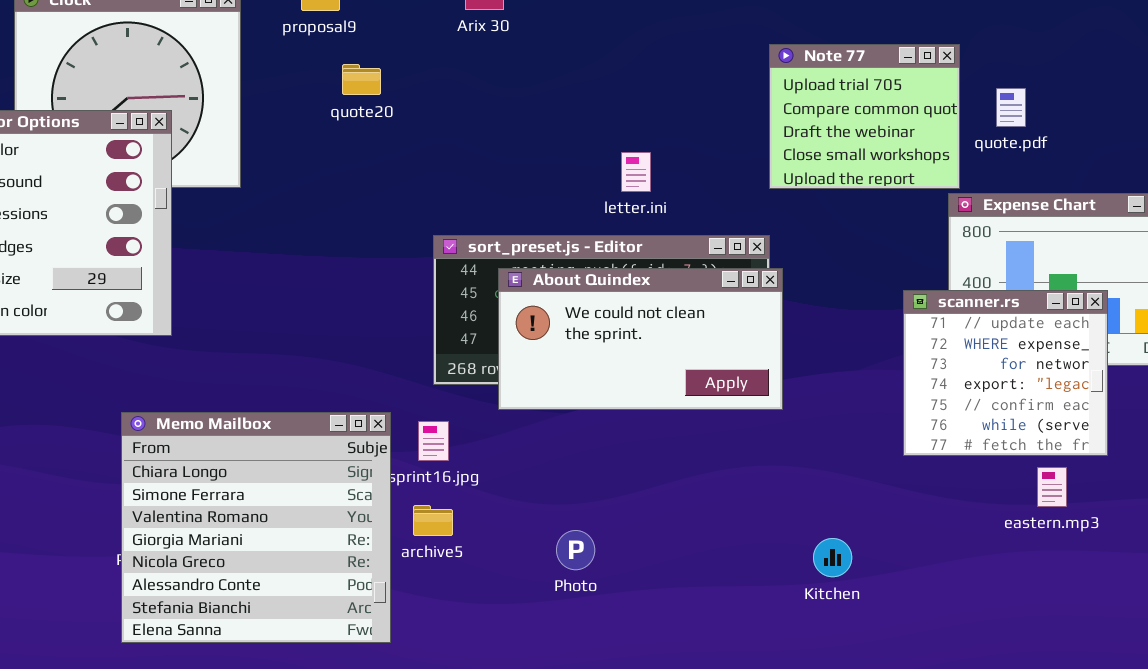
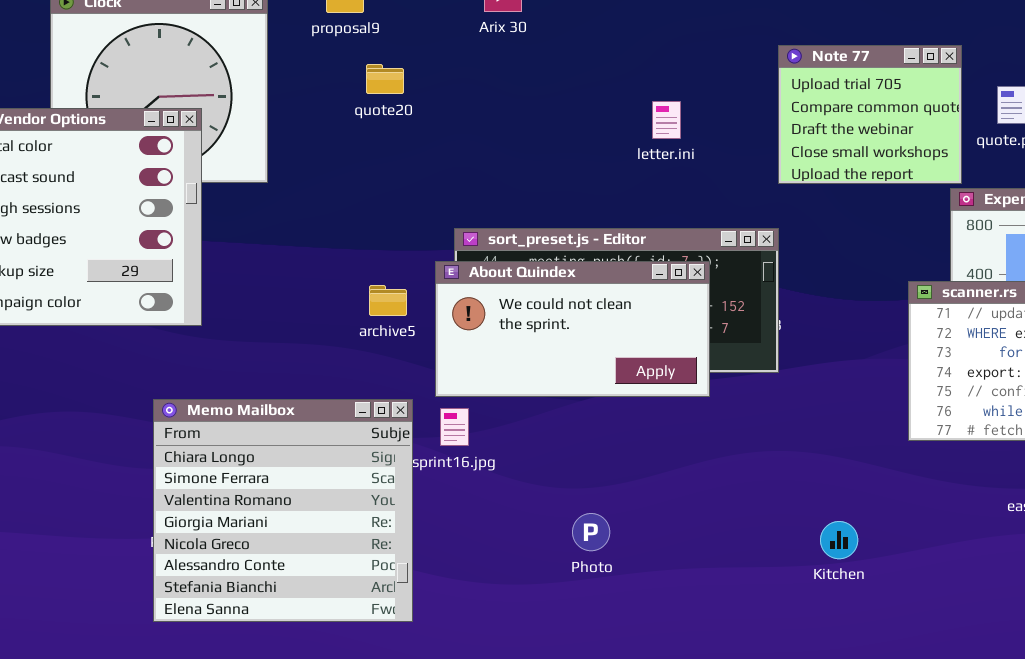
letter.ini: [621,152,651,192] -> [652,101,681,139], moved
About Quindex: [498,268,783,410] -> [435,261,710,397], moved
archive5: [413,505,453,536] -> [369,285,407,316], moved

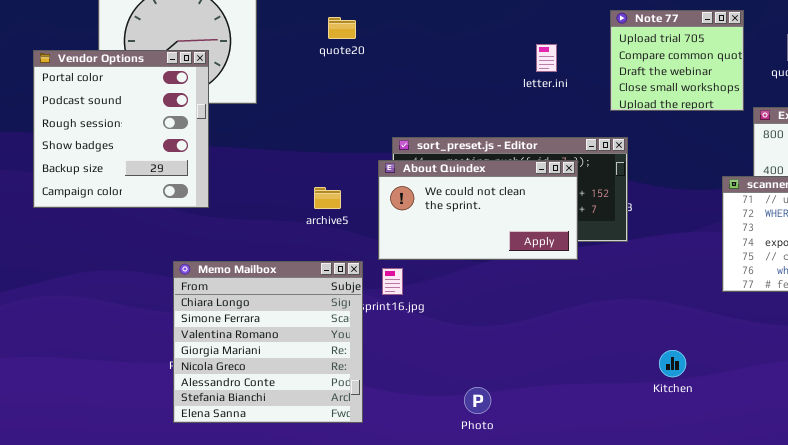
Note 77: [778,45,962,184] -> [610,10,744,111], moved
archive5: [369,285,407,316] -> [314,187,341,209], moved
Photo: [572,513,610,551] -> [464,387,491,414], moved

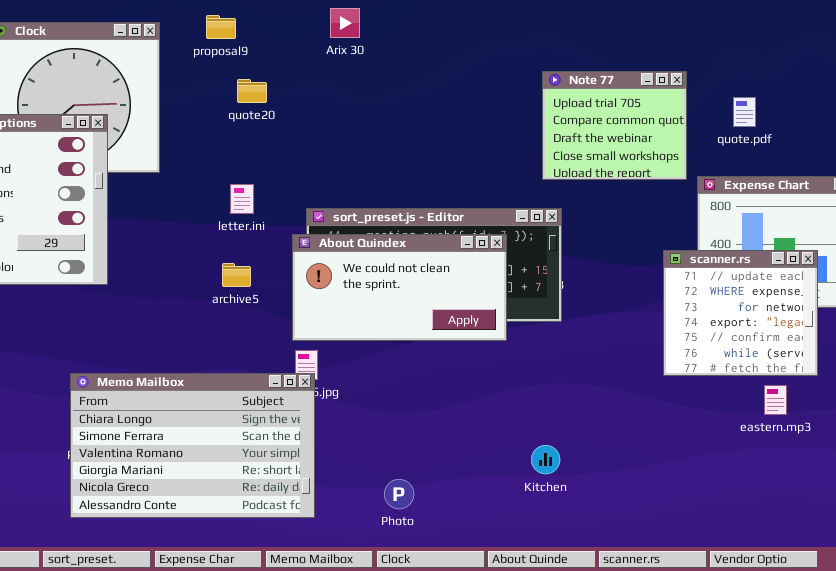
letter.ini: [536,44,557,72] -> [230,184,254,214], moved
Memo Mailbox: [173,261,363,423] -> [70,373,315,518], resized
Kitchen: [659,350,686,377] -> [531,445,560,474], moved

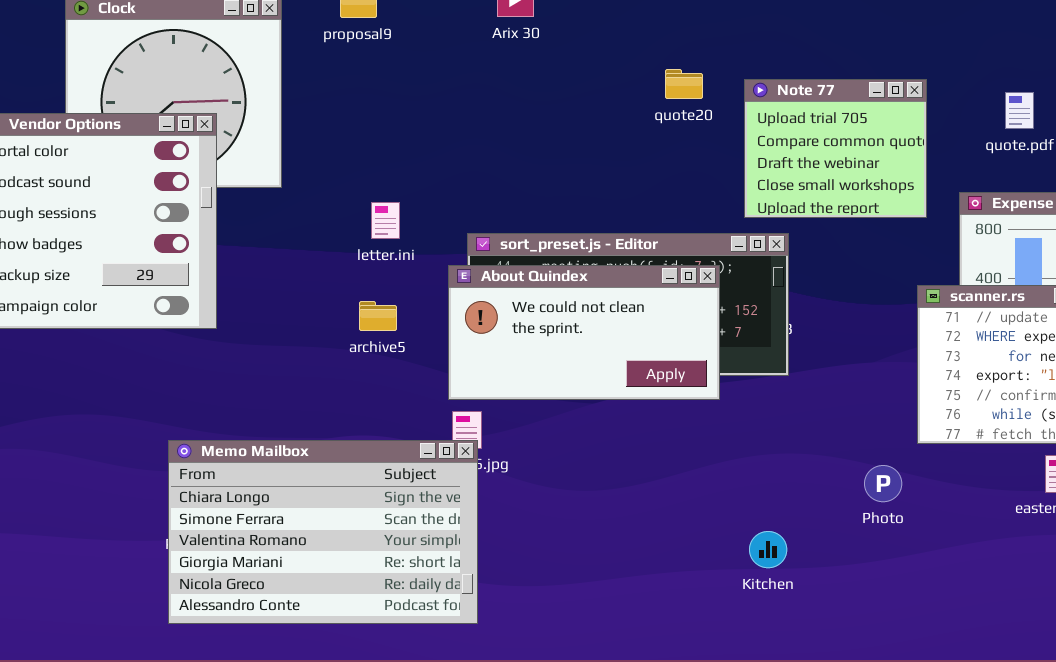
Note 77: [542,71,687,180] -> [744,79,927,218], moved
quote20: [237,79,267,103] -> [665,69,703,99], moved
Photo: [384,479,414,509] -> [864,465,902,502], moved

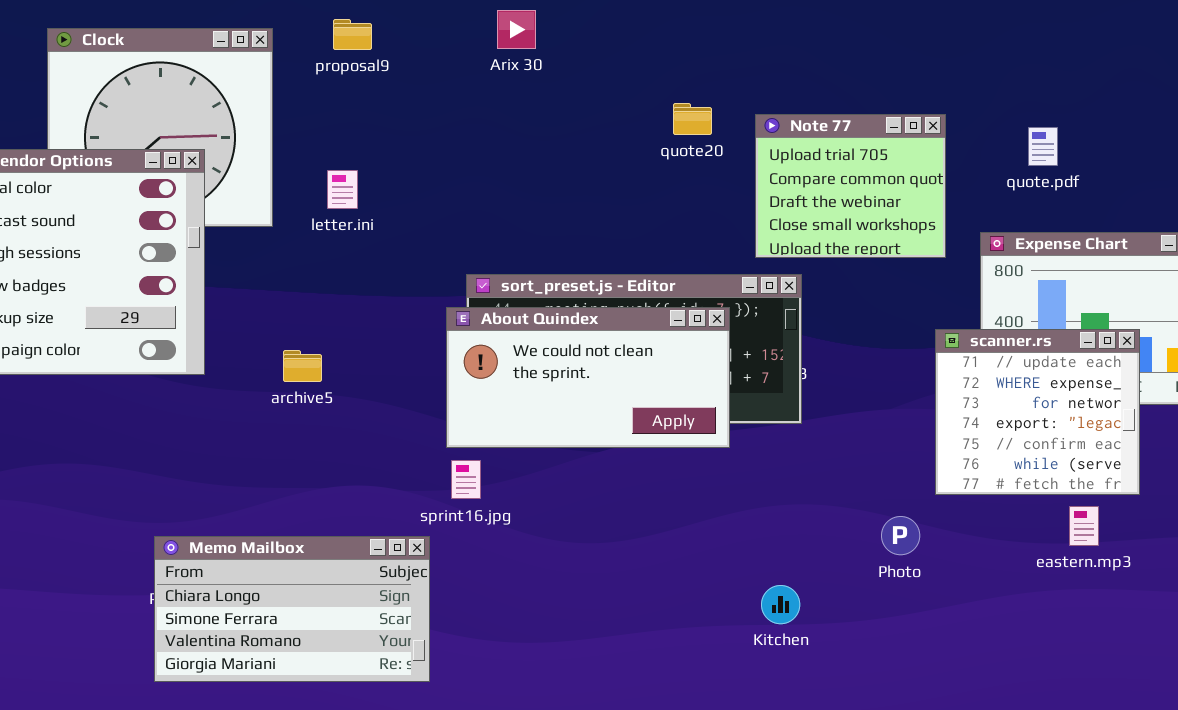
letter.ini: [371,202,400,239] -> [327,170,358,209], moved
archive5: [359,301,397,331] -> [283,350,322,382], moved
Memo Mailbox: [168,440,478,624] -> [154,536,430,682], resized

